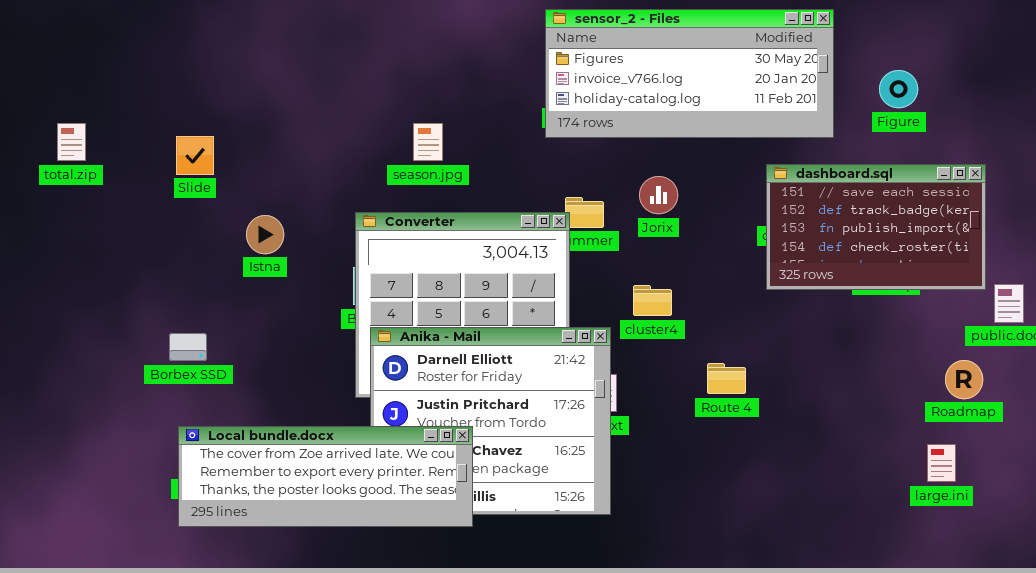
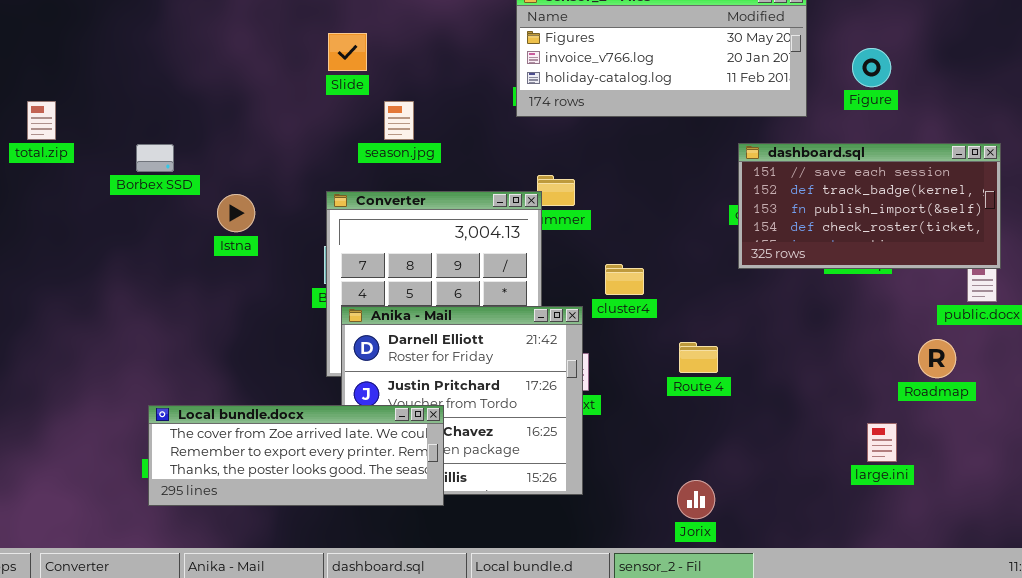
Slide: [176,136,214,175] -> [328,33,367,71], moved
dashboard.sql: [766,164,986,290] -> [738,143,1001,269], resized
Jorix: [639,176,678,214] -> [677,480,715,519], moved
Borbex SSD: [169,333,207,361] -> [136,144,174,172], moved
large.ini: [927,444,956,482] -> [867,423,897,462], moved

